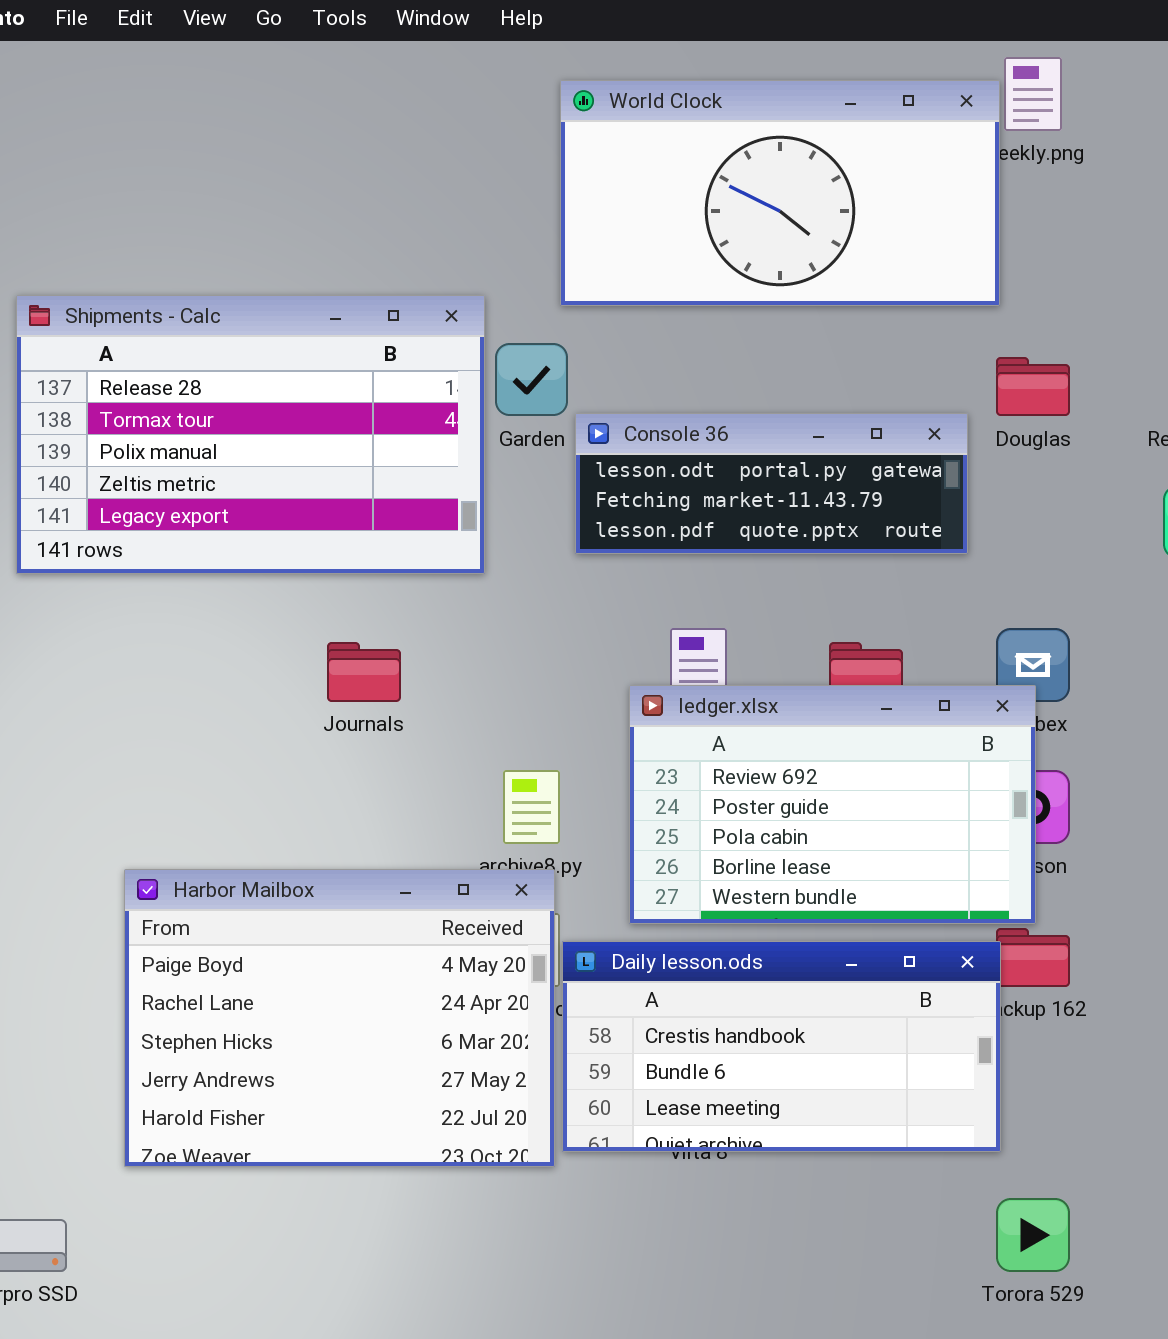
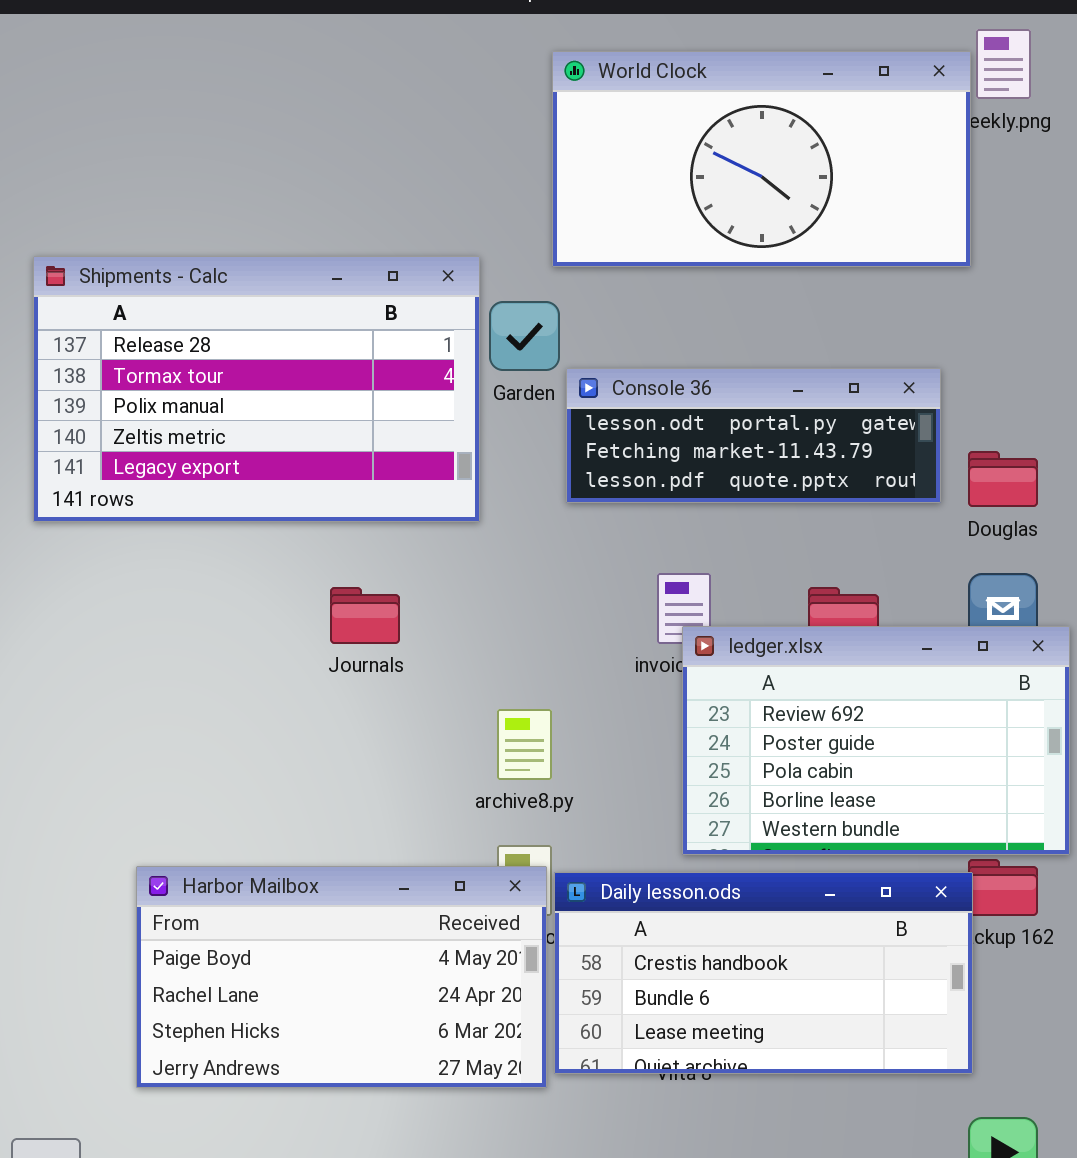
Douglas: [996,357,1070,416] -> [968,451,1038,507], moved
ledger.xlsx: [629,685,1036,924] -> [682,626,1070,855], moved
Harbor Mailbox: [124,869,555,1167] -> [136,866,547,1088], resized

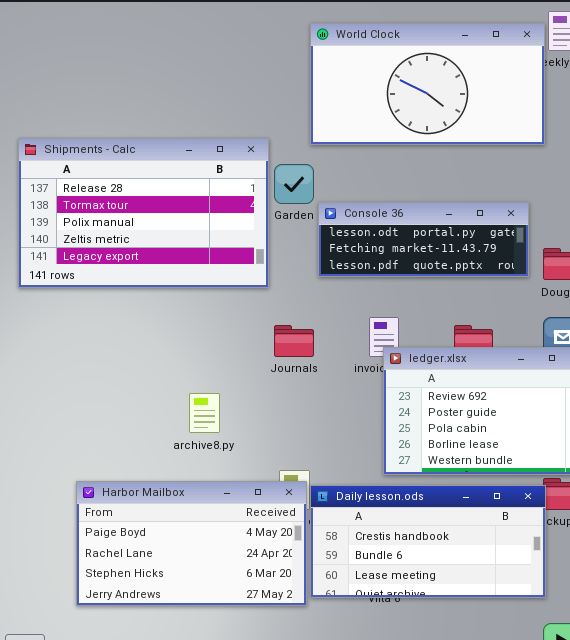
Journals: [330,587,400,644] -> [274,325,314,357], moved
archive8.py: [497,709,552,780] -> [189,393,220,433], moved

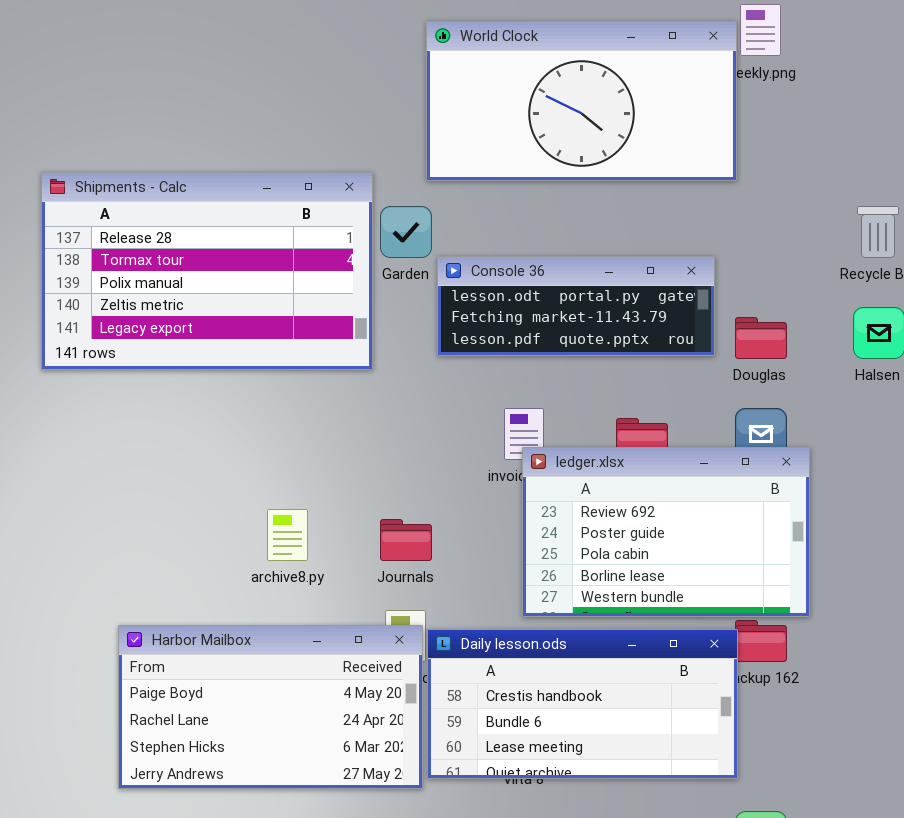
Journals: [274,325,314,357] -> [380,519,432,561], moved

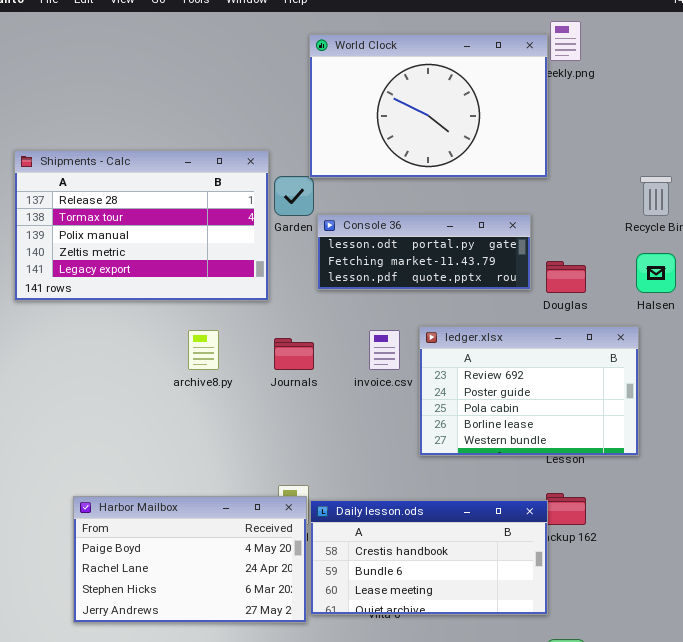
World Clock: [426,21,737,181] -> [309,34,548,178], resized
ledger.xlsx: [522,447,810,617] -> [419,326,639,456], moved
archive8.py: [267,509,308,561] -> [188,330,219,370], moved
Journals: [380,519,432,561] -> [274,338,314,370], moved

